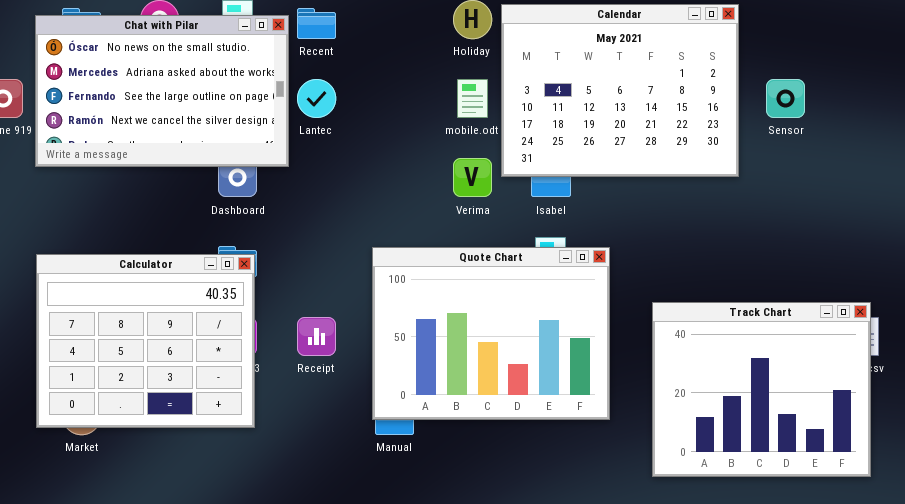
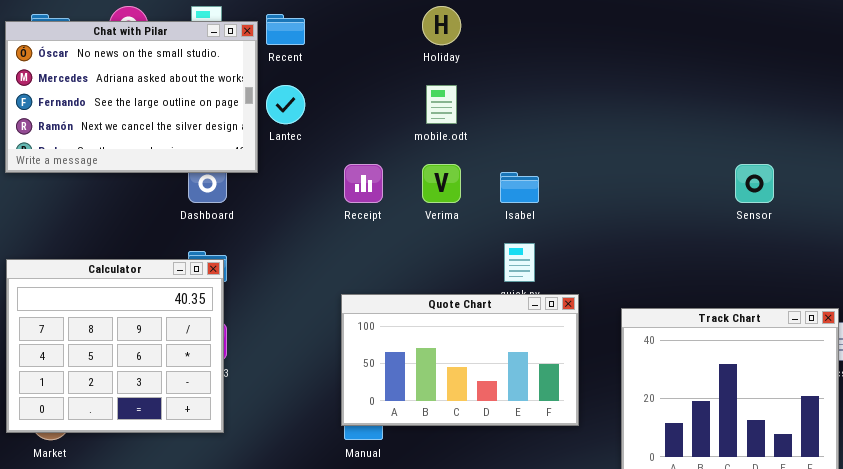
Calendar: [501,4,739,177] -> none, closed
Sensor: [766,79,805,118] -> [735,164,774,203], moved
Quote Chart: [372,247,610,420] -> [341,294,579,426], resized
Receipt: [297,317,336,356] -> [344,164,383,203], moved

